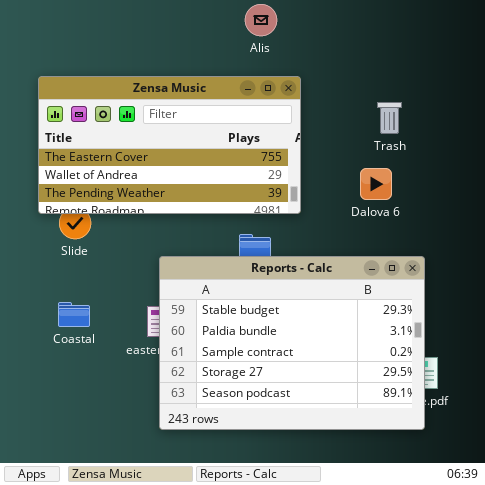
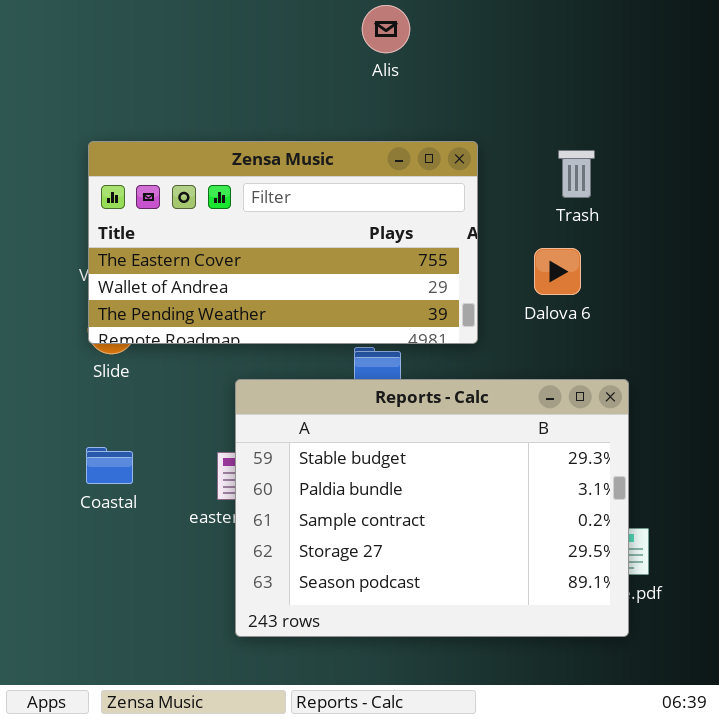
Zensa Music: [38,76,301,214] -> [88,141,478,344], moved

